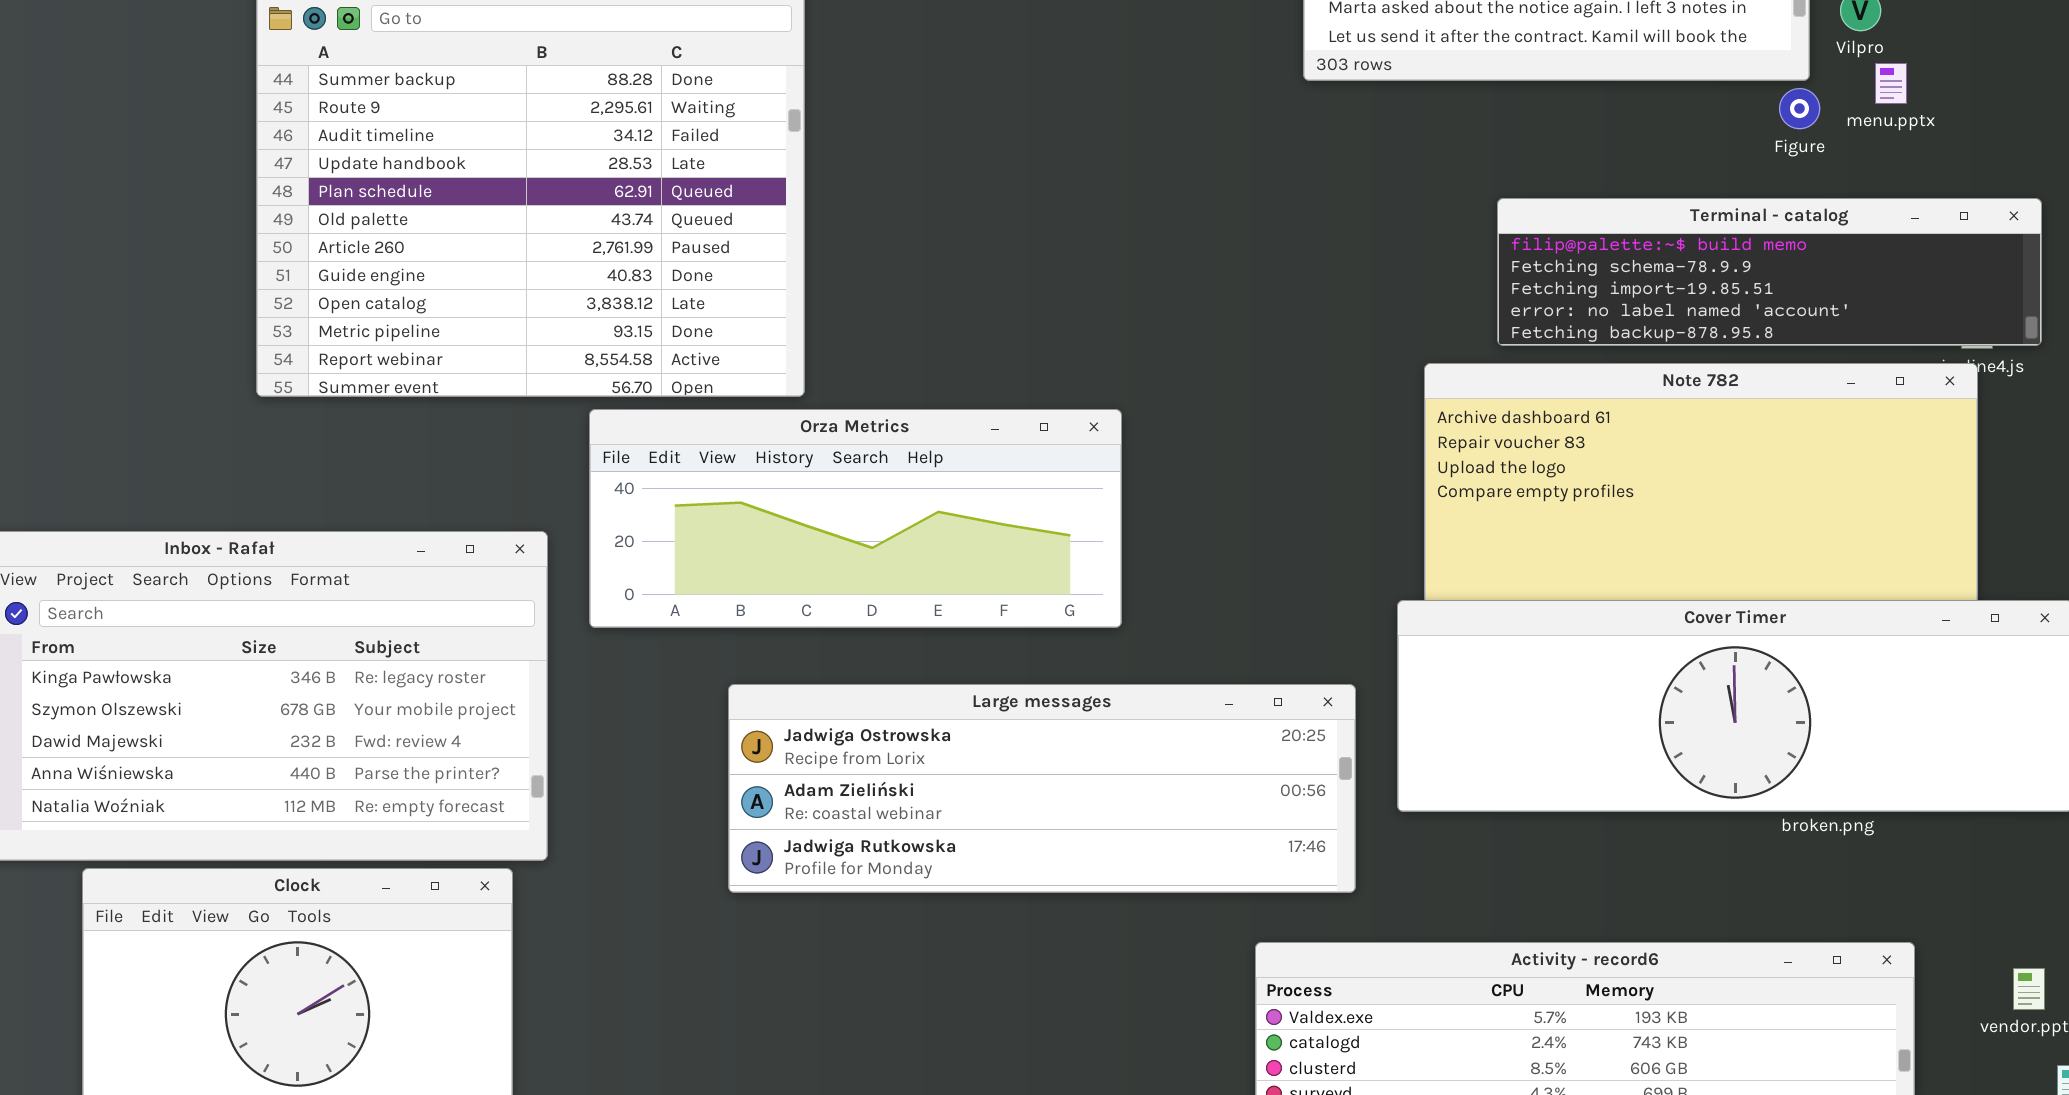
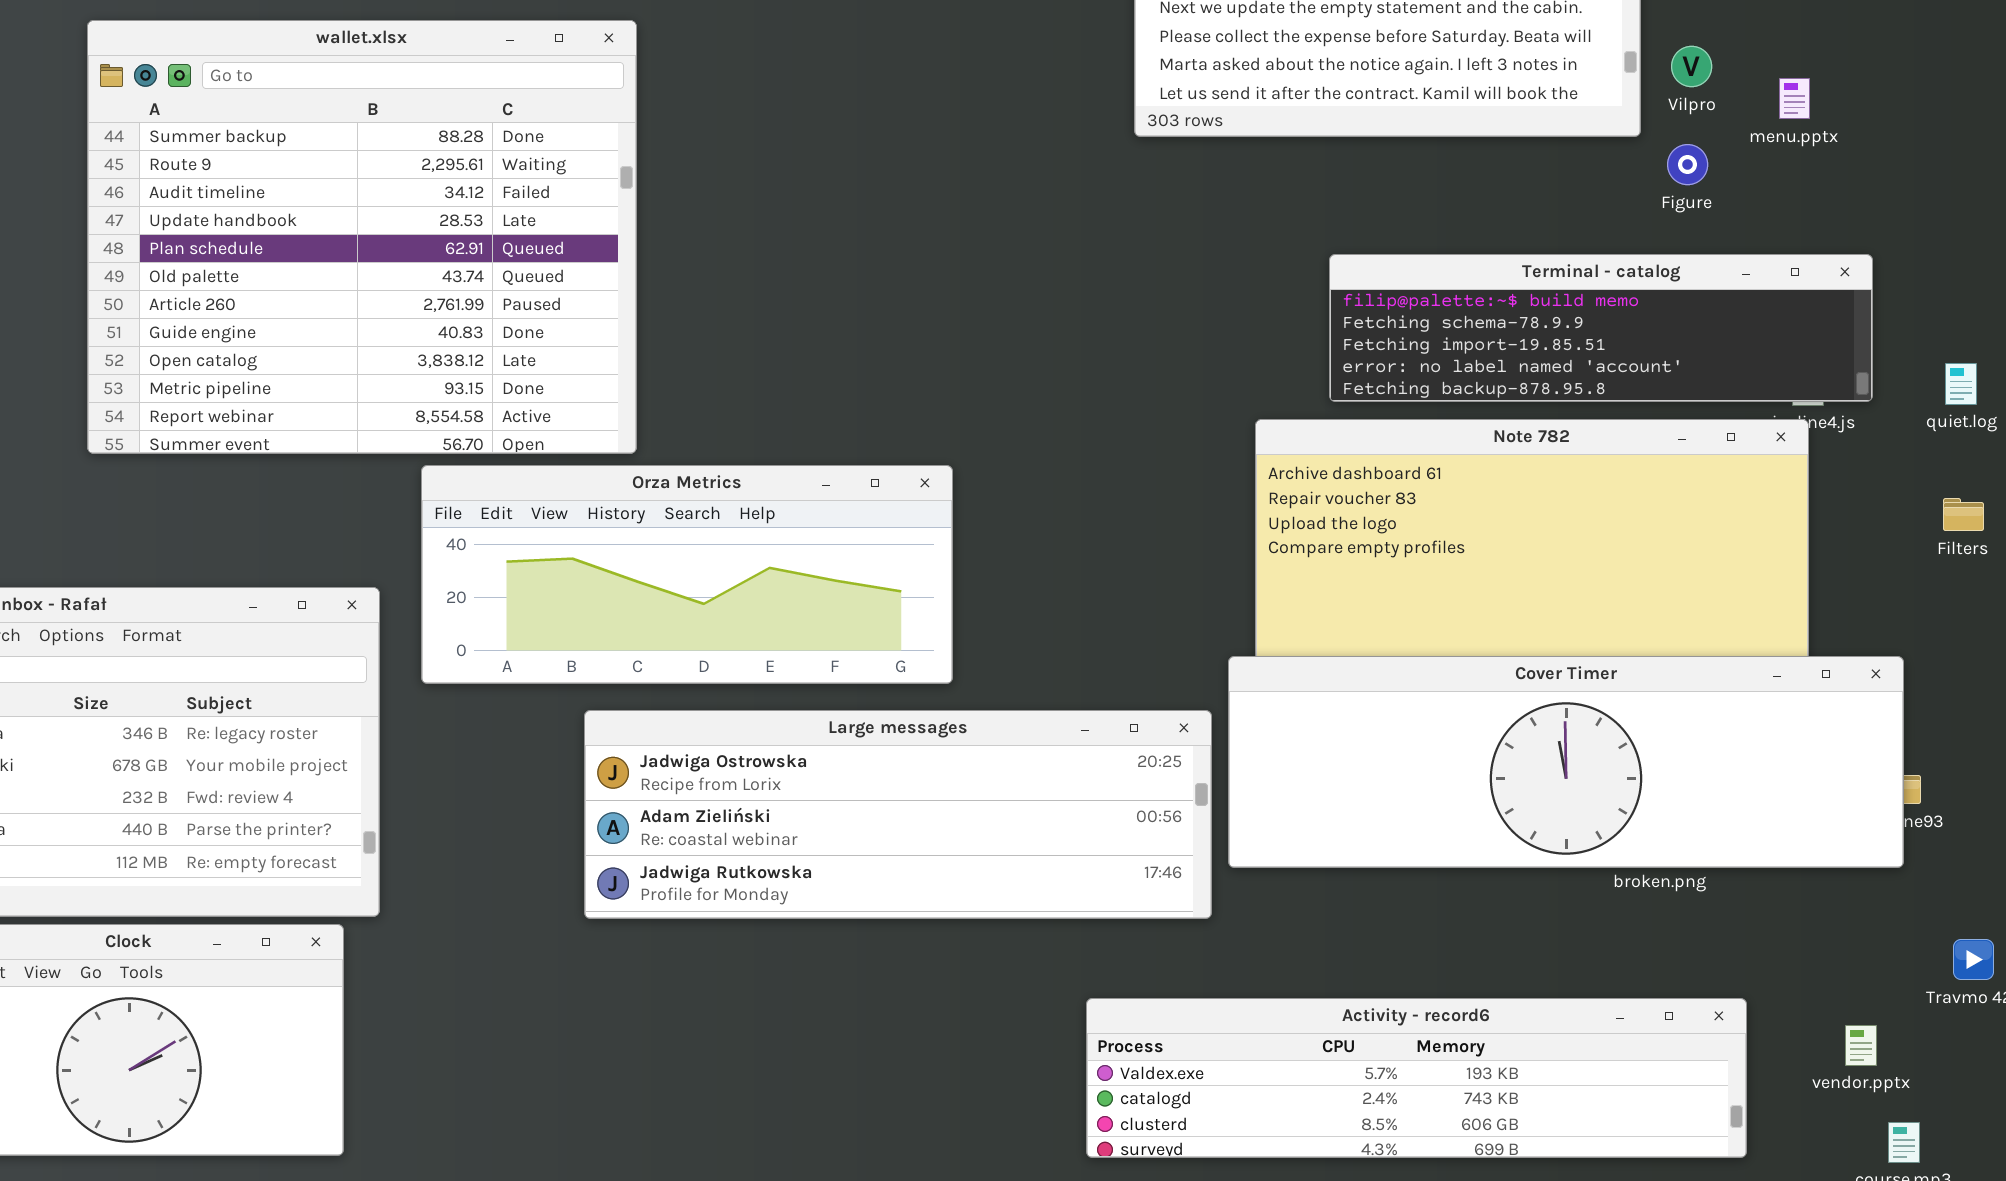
menu.pptx: [1875,63,1907,104] -> [1779,78,1810,119], moved
Figure: [1779,88,1820,129] -> [1667,144,1708,185], moved
Large messages: [728,684,1356,893] -> [584,710,1212,919], moved

